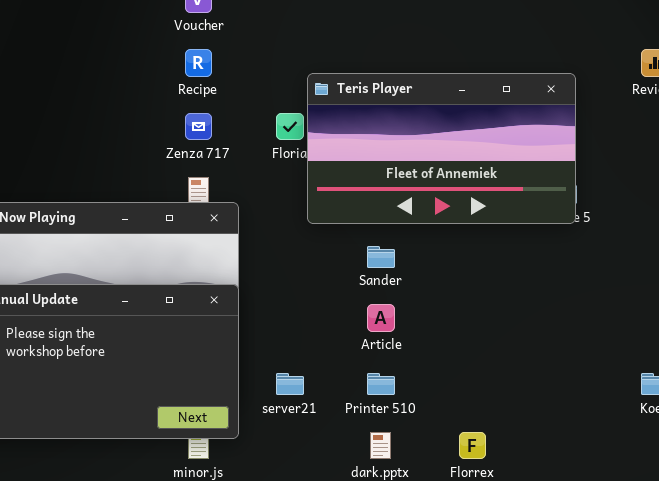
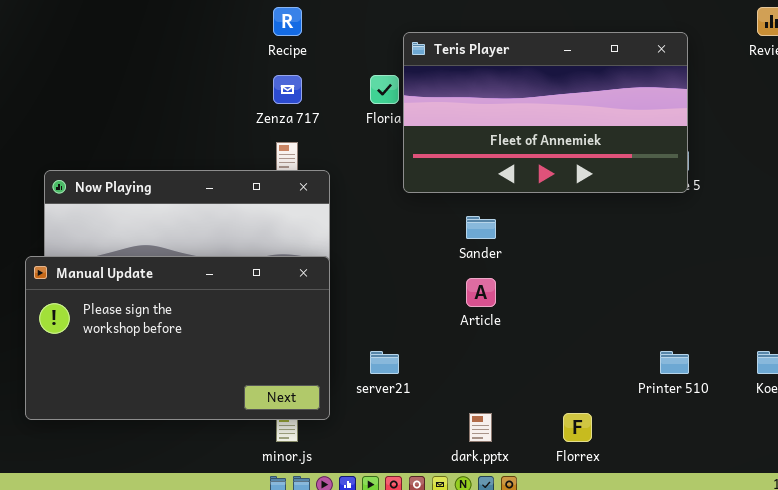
Printer 510: [367,373,395,395] -> [660,351,689,374], moved

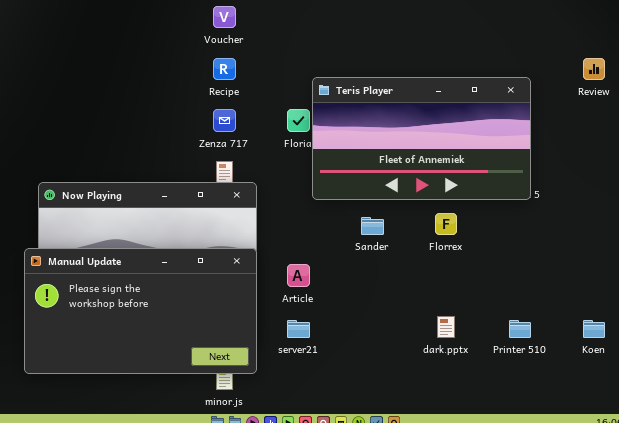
Article: [466,278,496,307] -> [287,264,310,287], moved
dark.pptx: [469,413,492,442] -> [437,316,455,338], moved
Florrex: [563,413,592,442] -> [435,213,457,235], moved

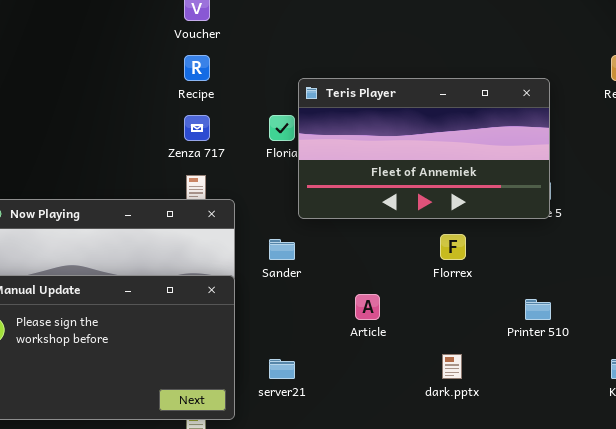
Sander: [361,217,384,235] -> [269,239,295,260], moved
Article: [287,264,310,287] -> [355,294,380,320], moved
Printer 510: [509,320,531,338] -> [525,299,551,320], moved

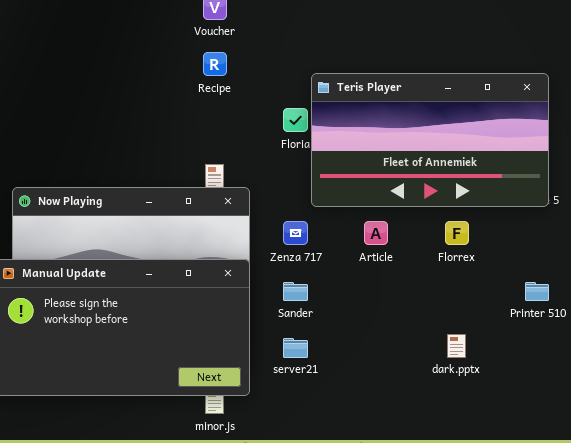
Zenza 717: [184,115,210,141] -> [283,221,308,245], moved
Sander: [269,239,295,260] -> [283,282,308,301], moved
Article: [355,294,380,320] -> [364,221,388,245], moved

